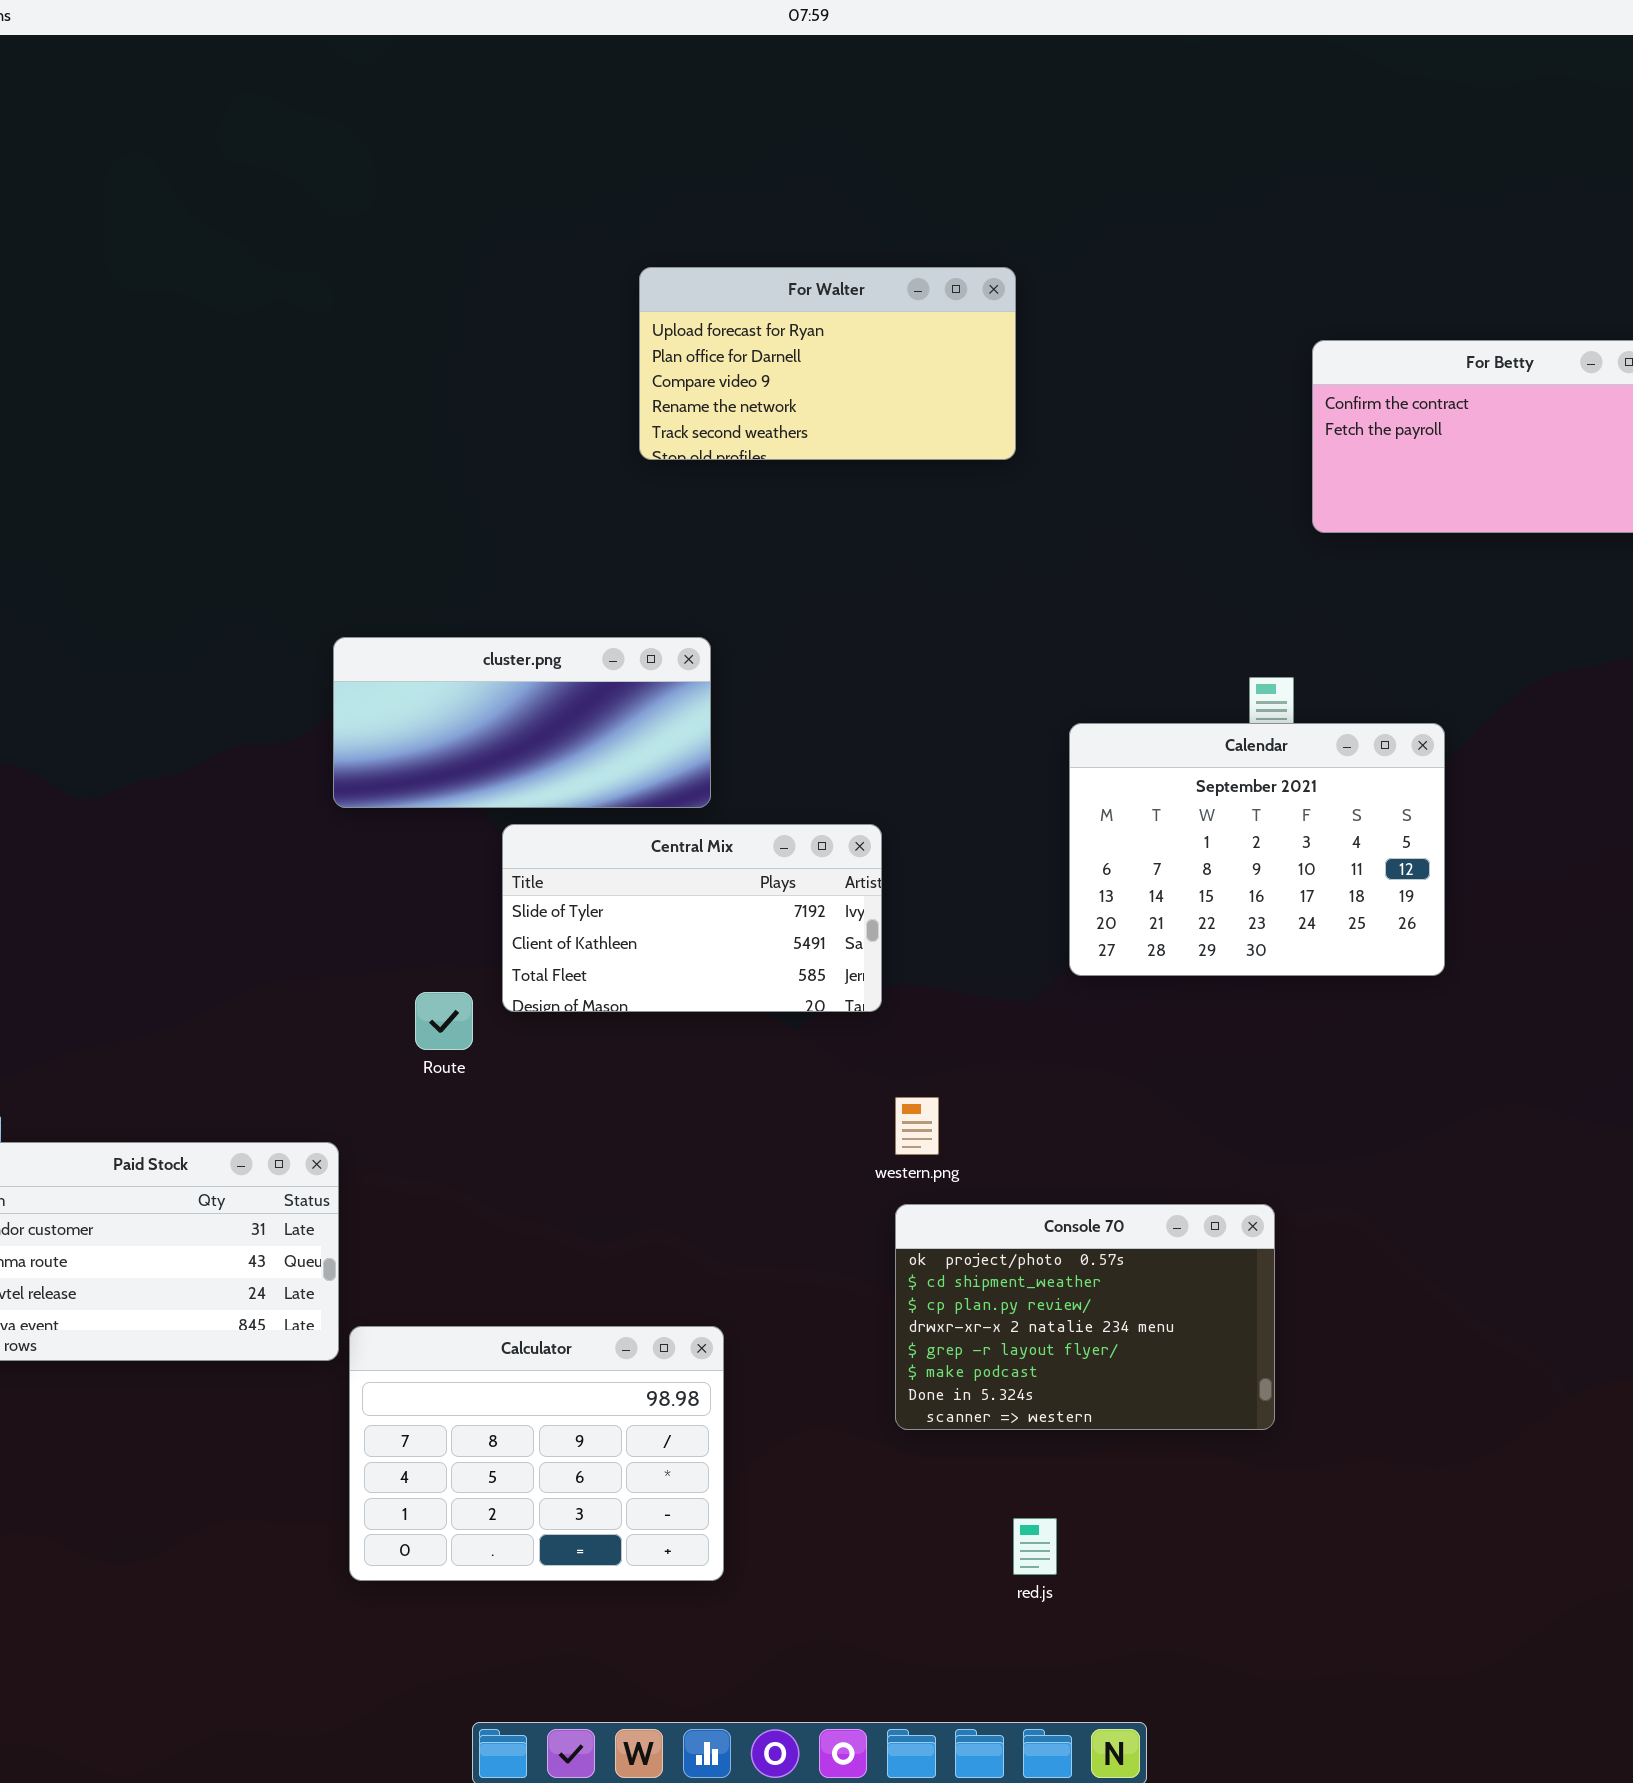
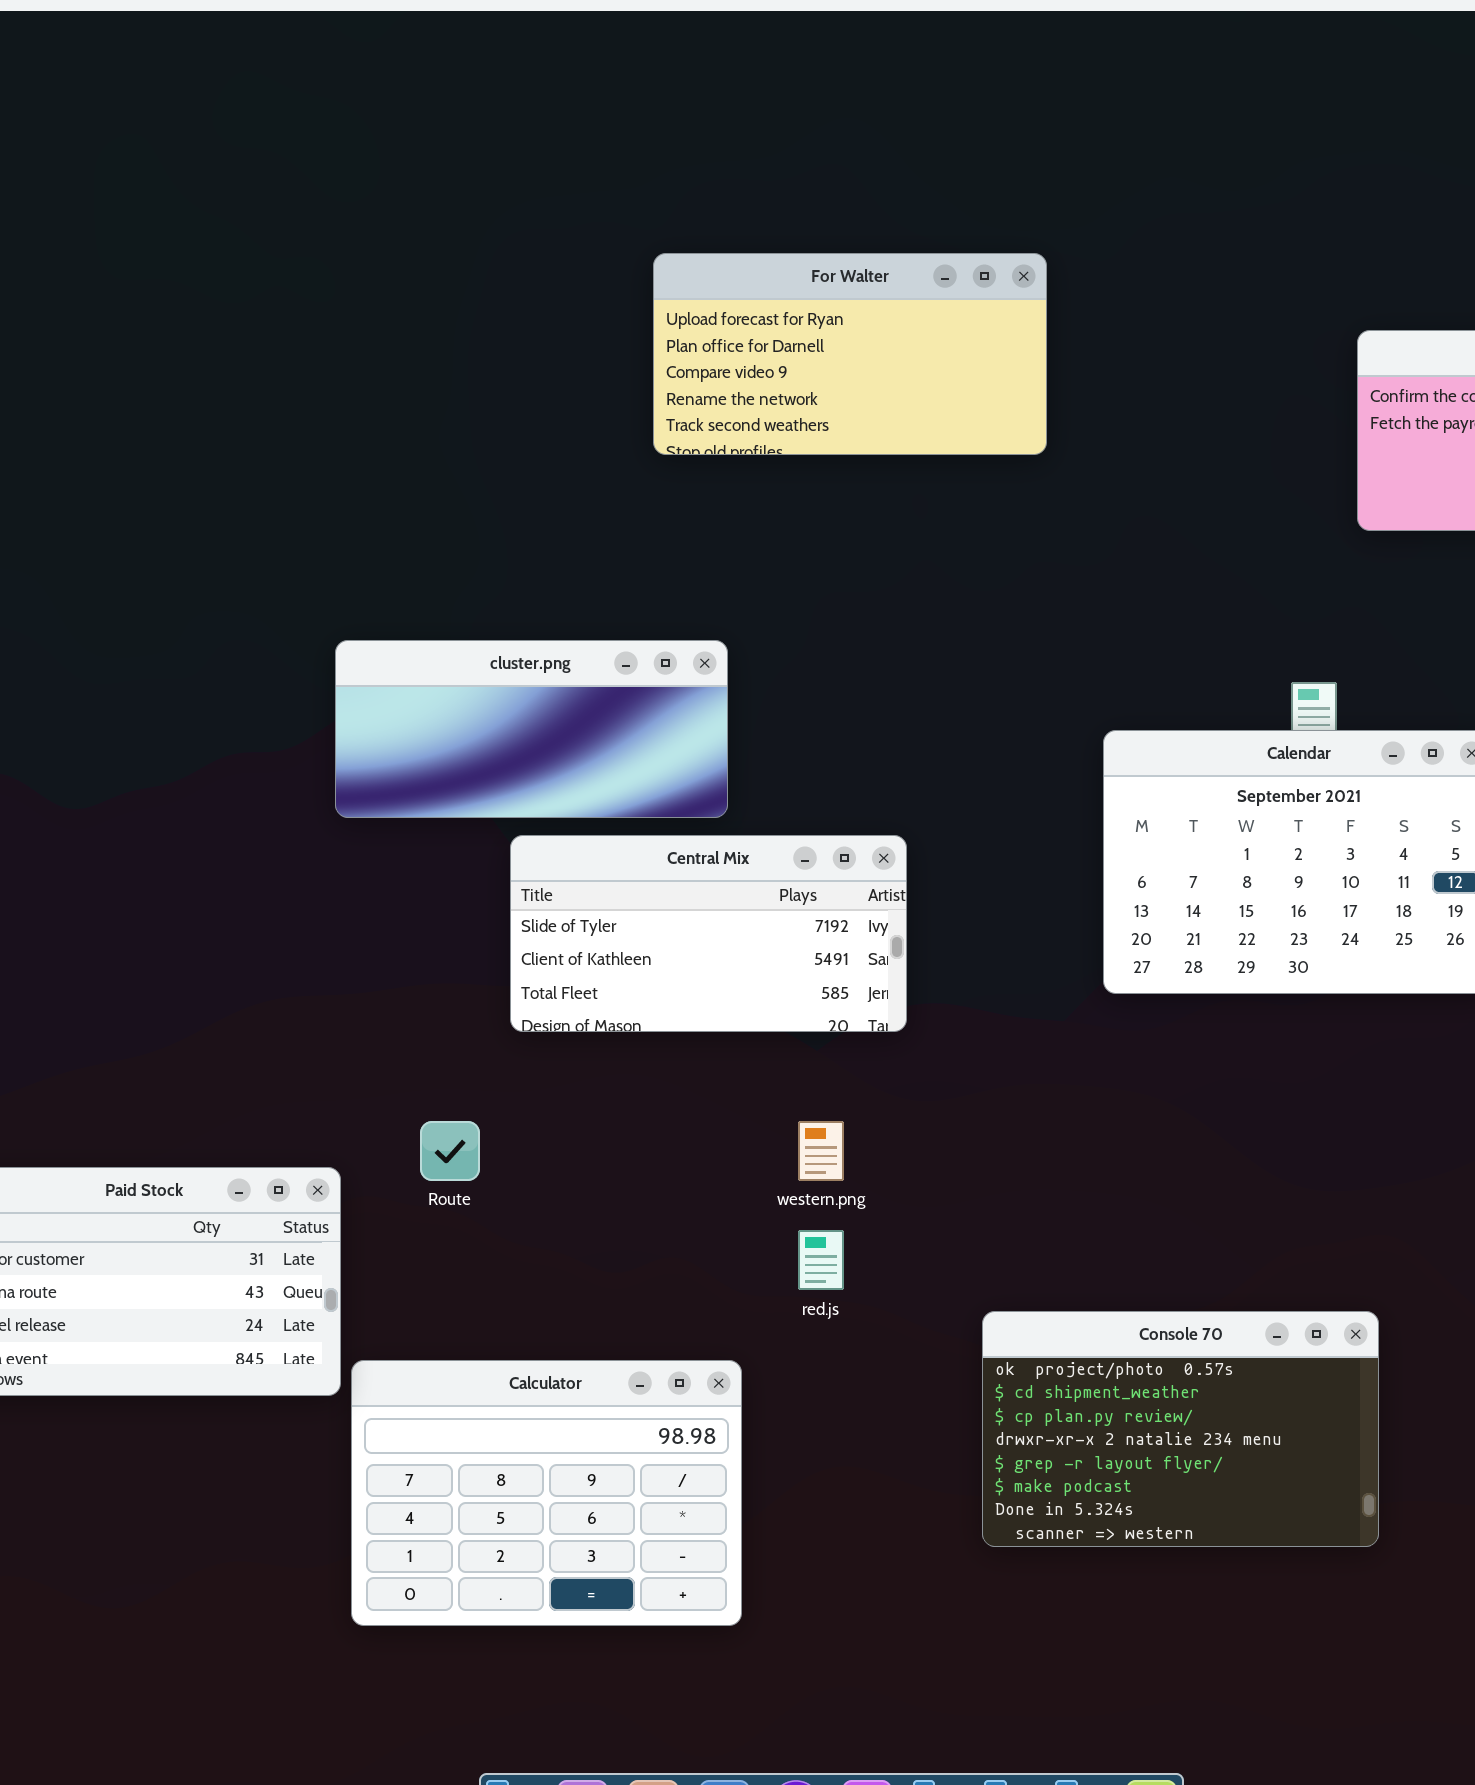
Route: [415,992,473,1050] -> [420,1121,480,1181], moved
western.png: [895,1097,939,1155] -> [798,1121,844,1181], moved
Console 70: [895,1204,1275,1430] -> [982,1311,1379,1547], moved
red.js: [1013,1518,1057,1575] -> [798,1230,844,1290], moved

